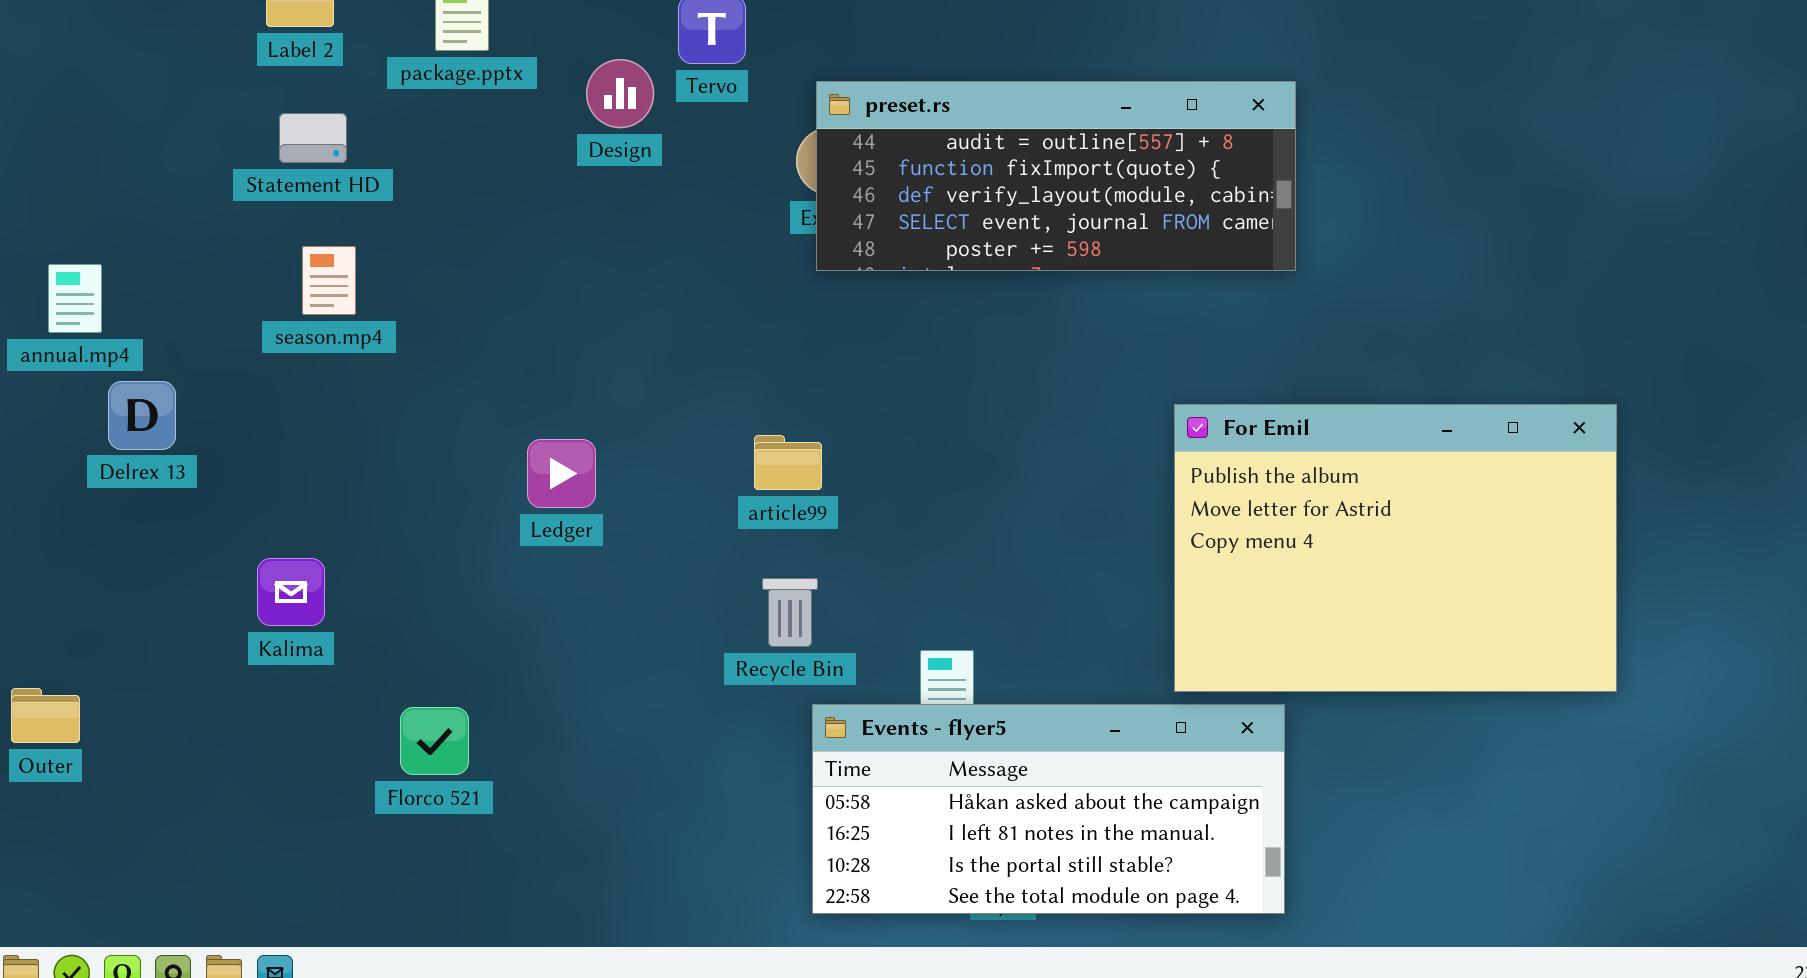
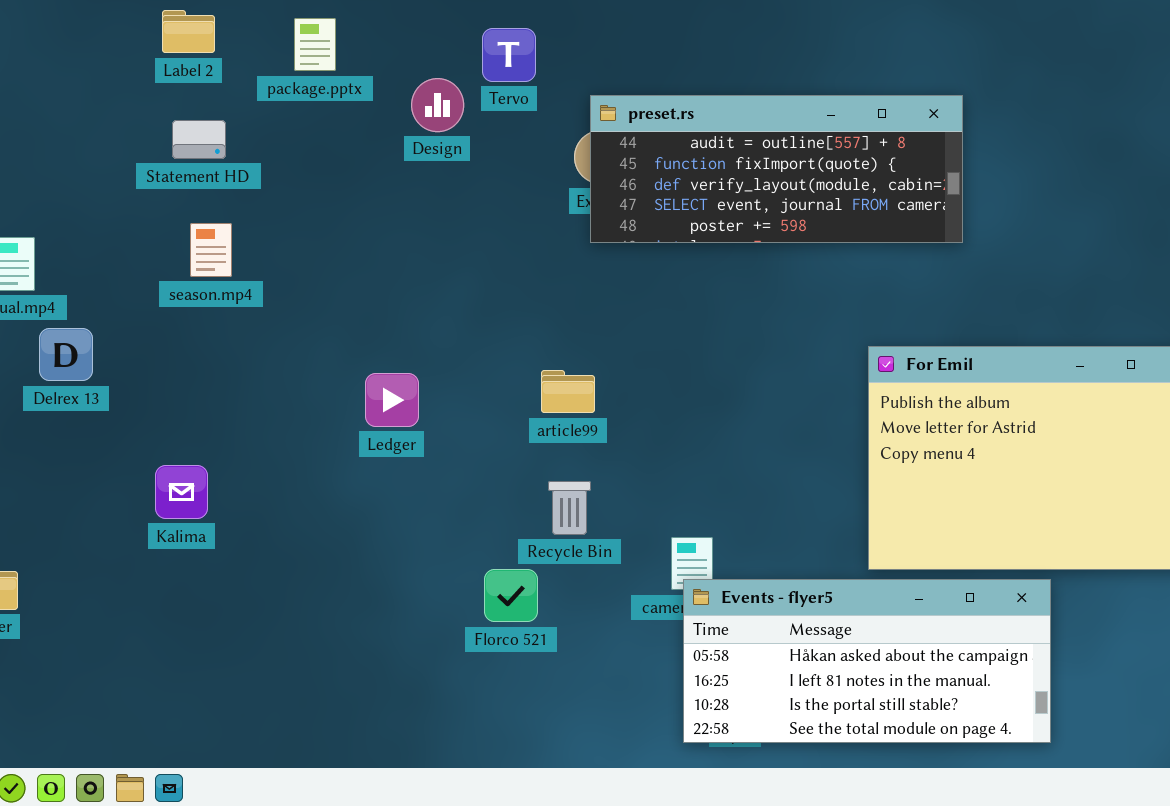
Events - flyer5: [812,704,1285,914] -> [683,579,1051,743], moved
Florco 521: [400,707,469,775] -> [484,569,538,622], moved

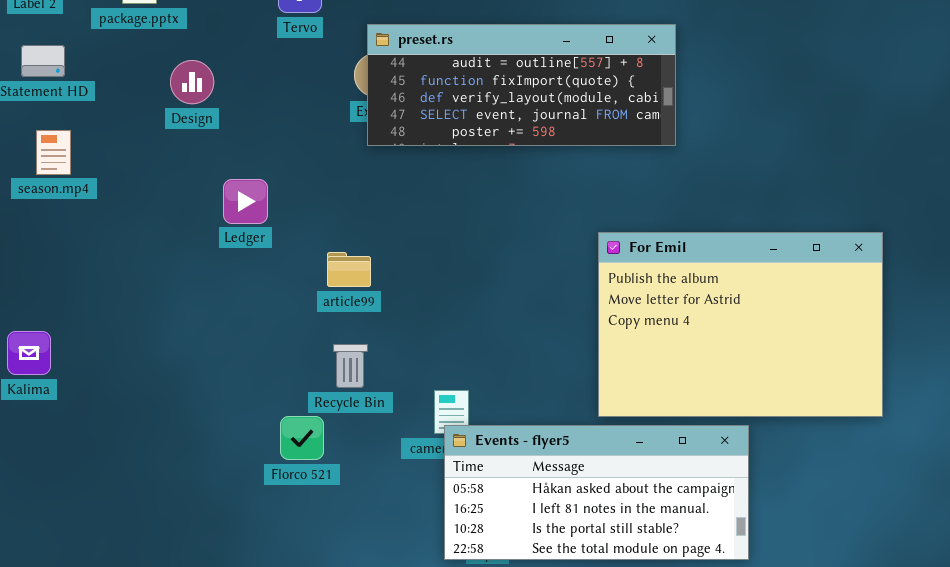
Design: [411,78,464,132] -> [170,60,214,104], moved
Ledger: [365,373,419,427] -> [223,179,268,224], moved

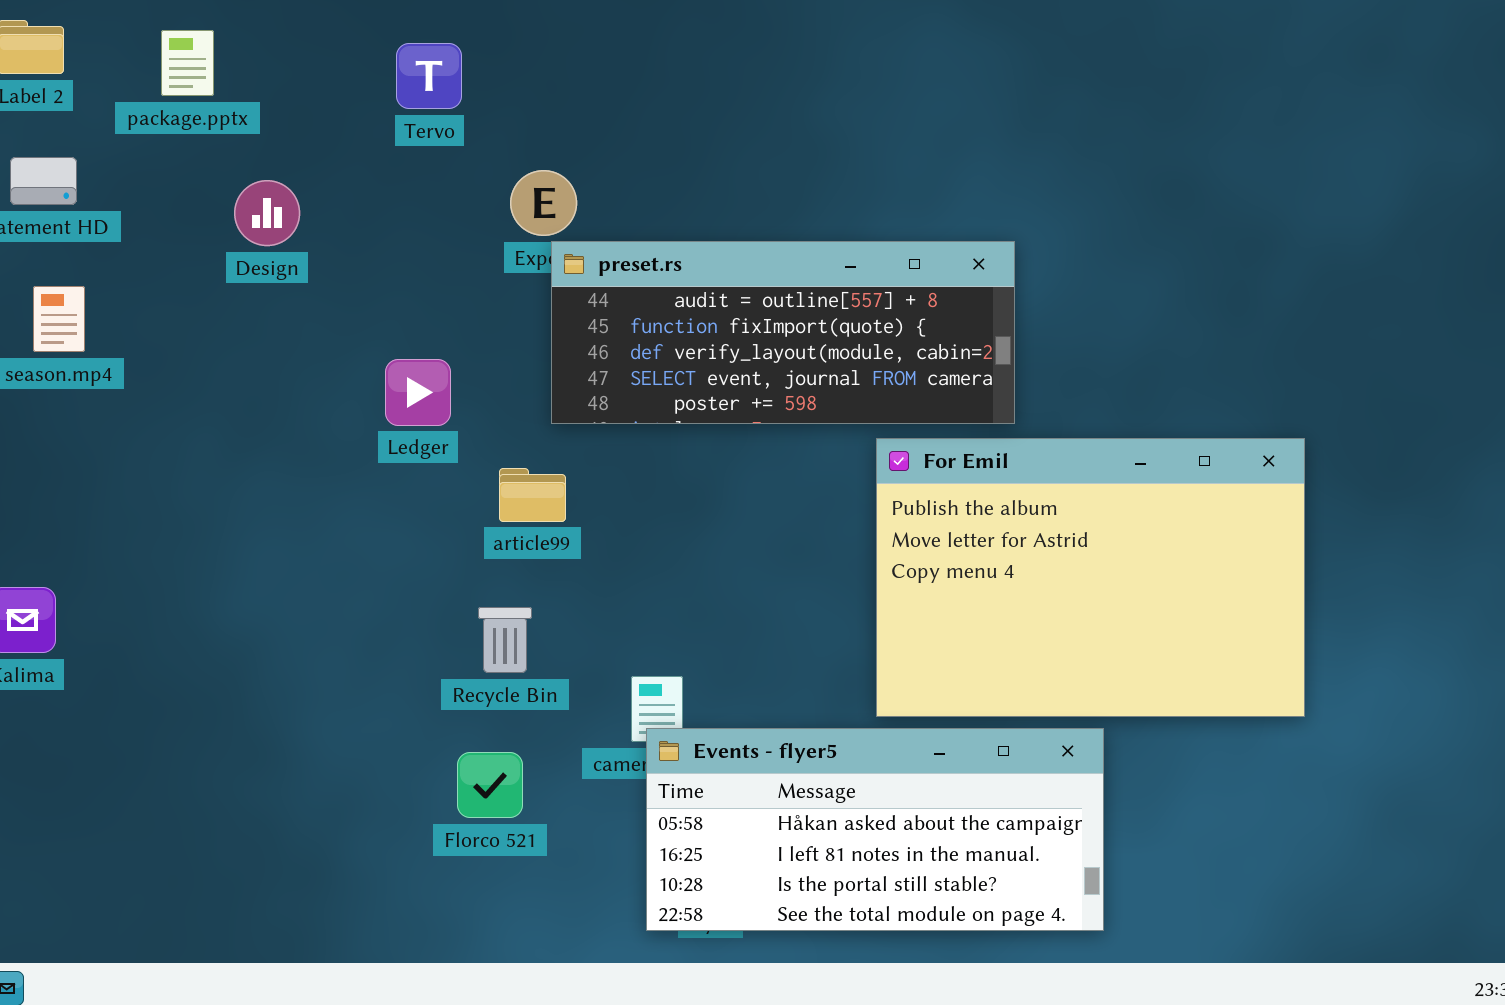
preset.rs: [367,24,676,146] -> [551,241,1015,424], moved
Ledger: [223,179,268,224] -> [385,359,451,426], moved
article99: [327,252,371,287] -> [499,468,566,522], moved
Florco 521: [280,416,324,460] -> [457,752,523,818], moved

